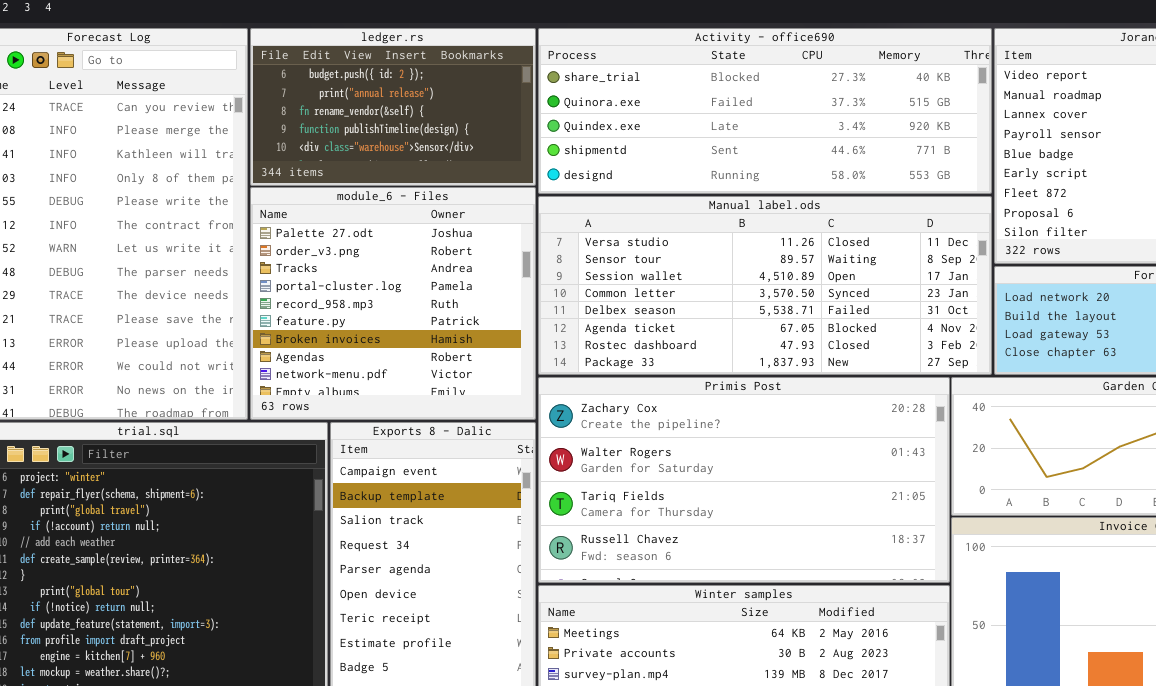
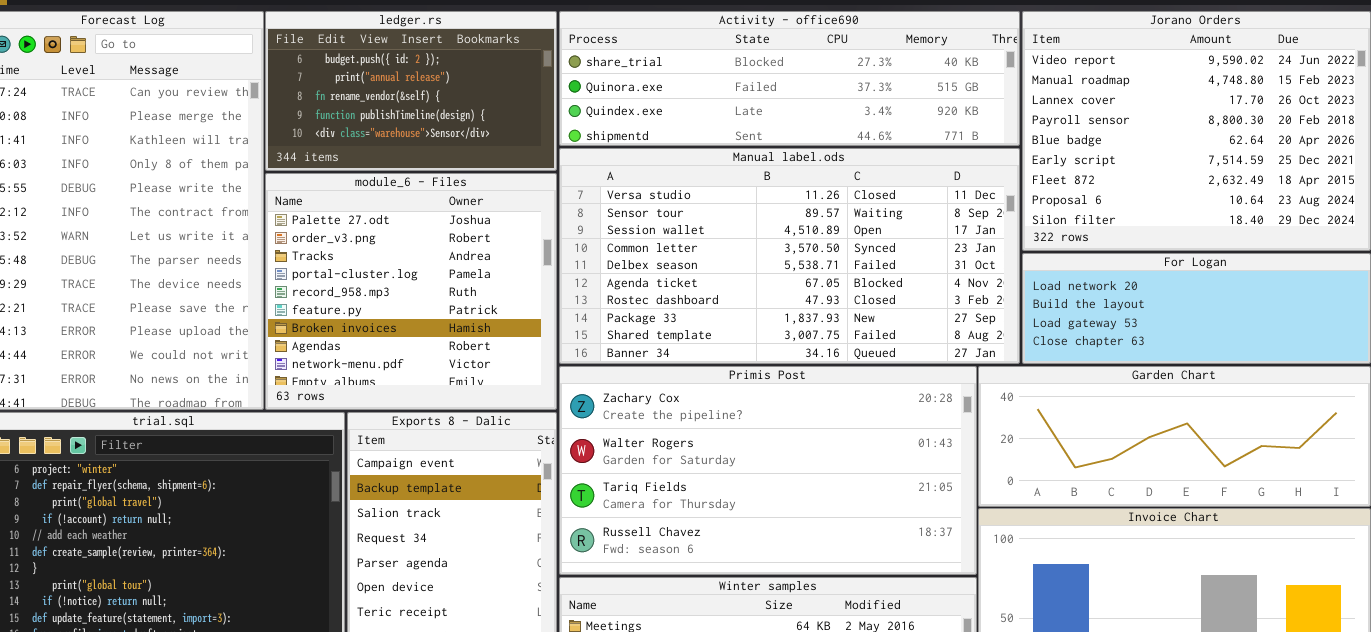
Activity - office690: [538,28,992,194] -> [559,11,1020,146], resized
Manual label.ods: [538,196,992,375] -> [559,148,1020,364], resized

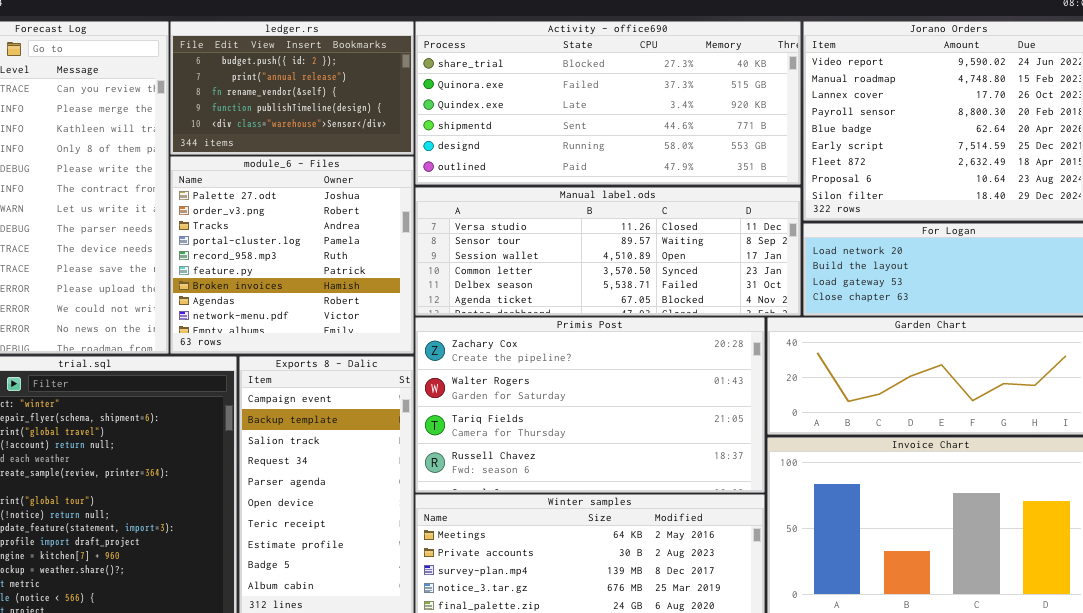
Activity - office690: [559,11,1020,146] -> [415,21,801,185], resized
Manual label.ods: [559,148,1020,364] -> [415,187,801,316], resized

